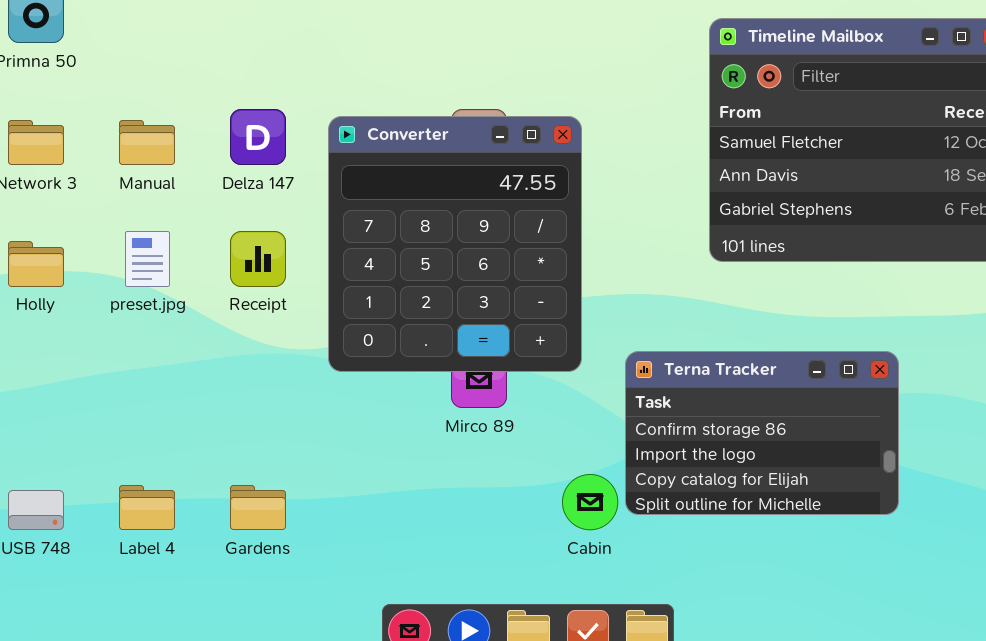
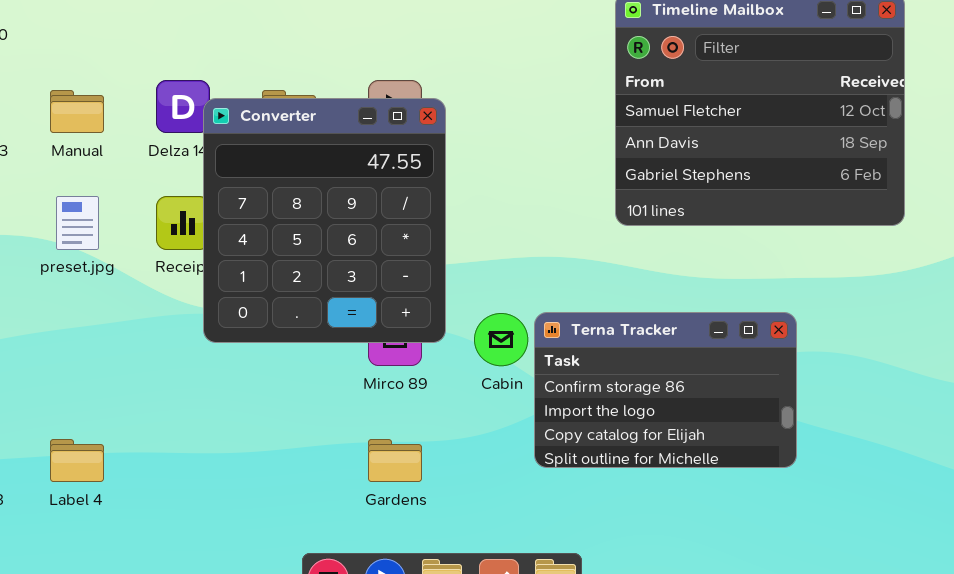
Converter: [328,116,582,372] -> [203,98,446,343], moved
Cabin: [562,474,618,530] -> [474,313,528,366], moved
Gardens: [230,485,286,530] -> [368,439,422,482], moved

